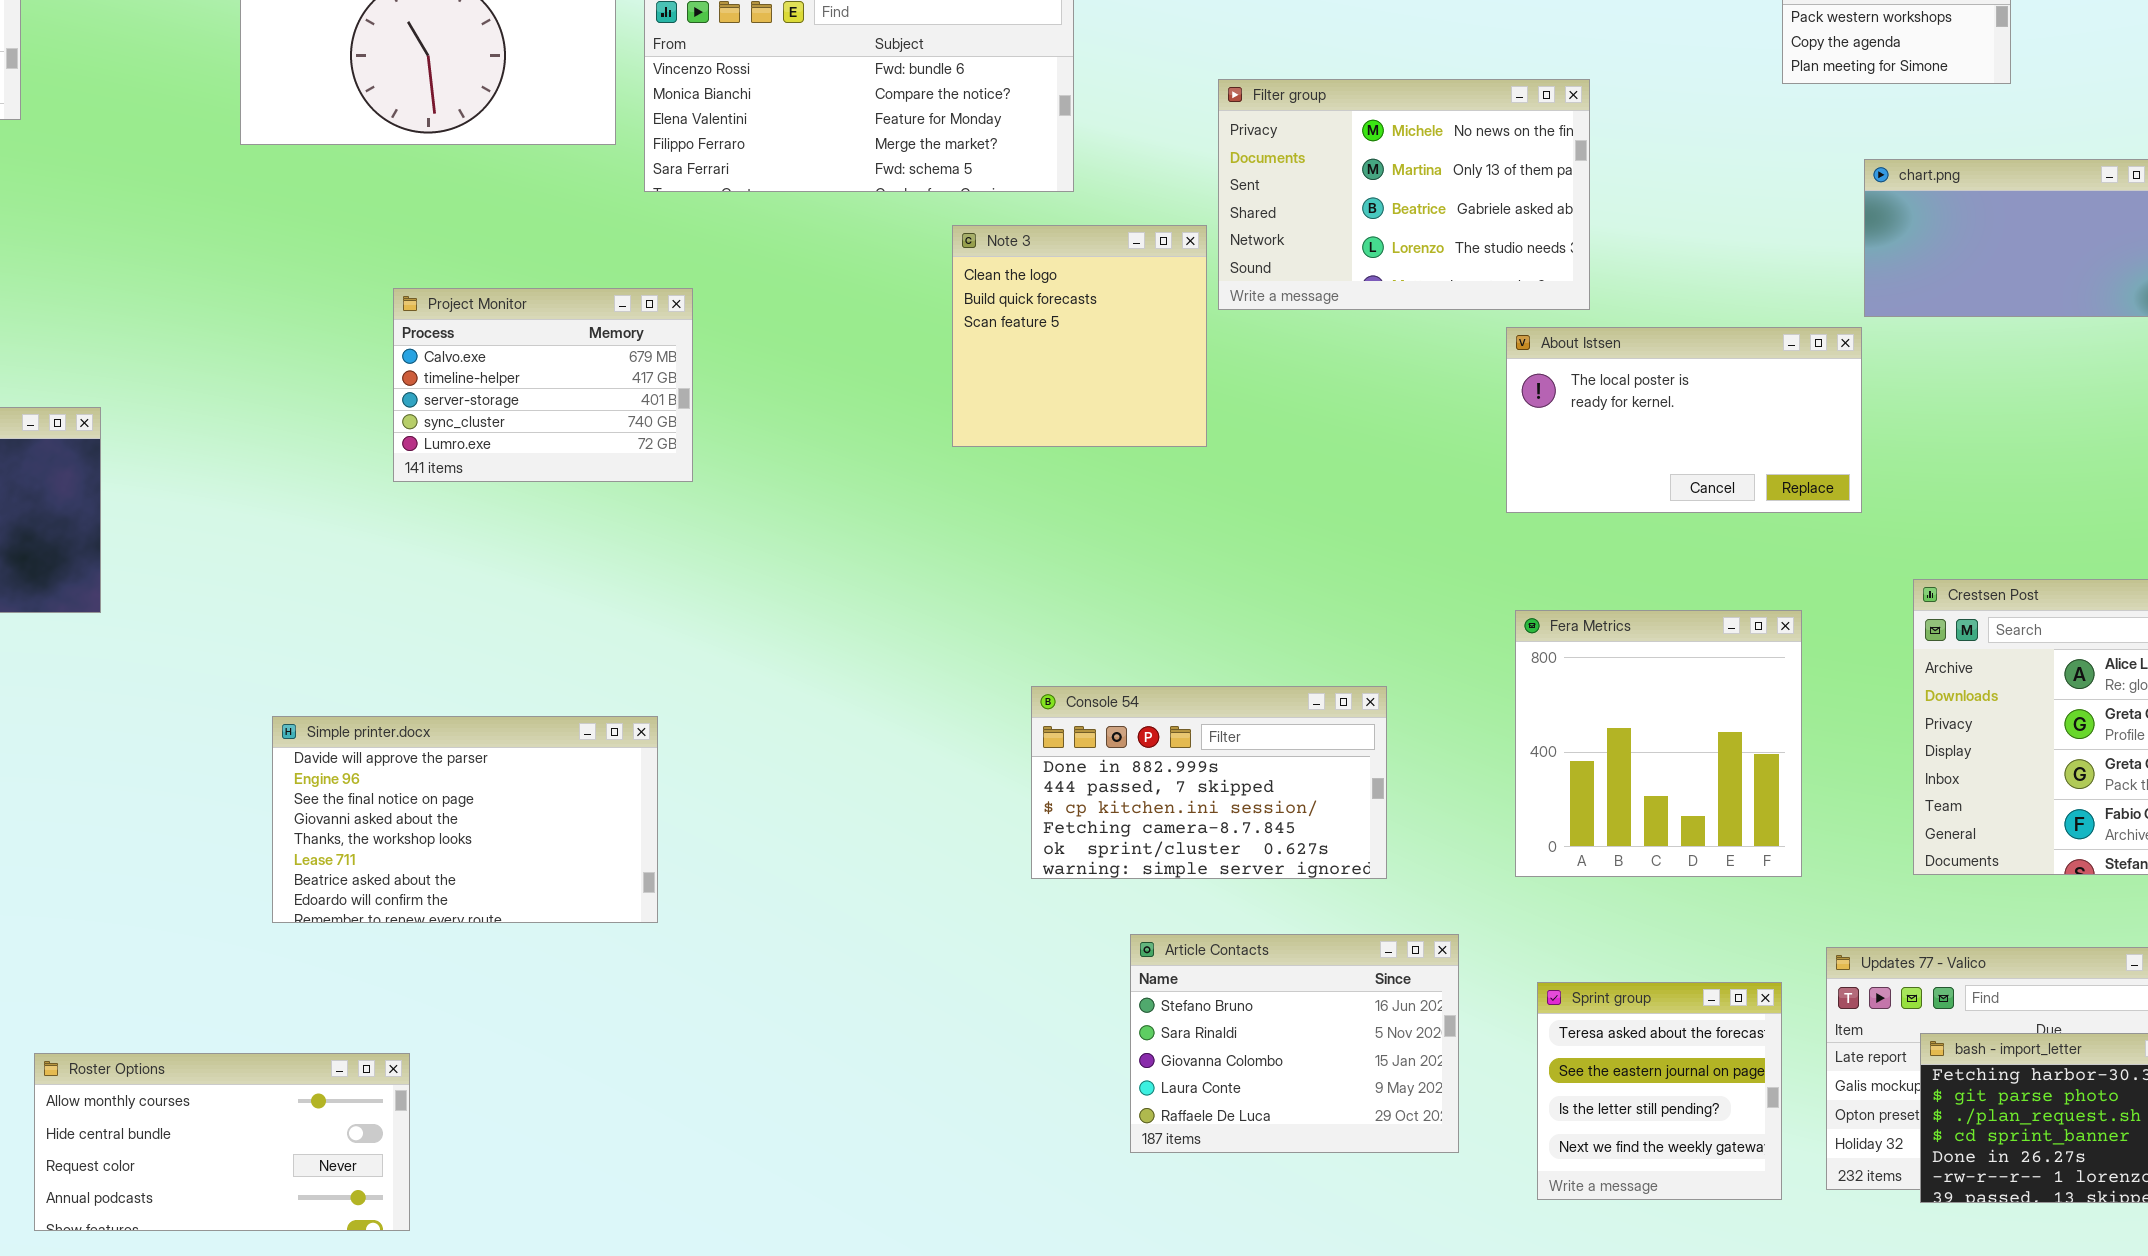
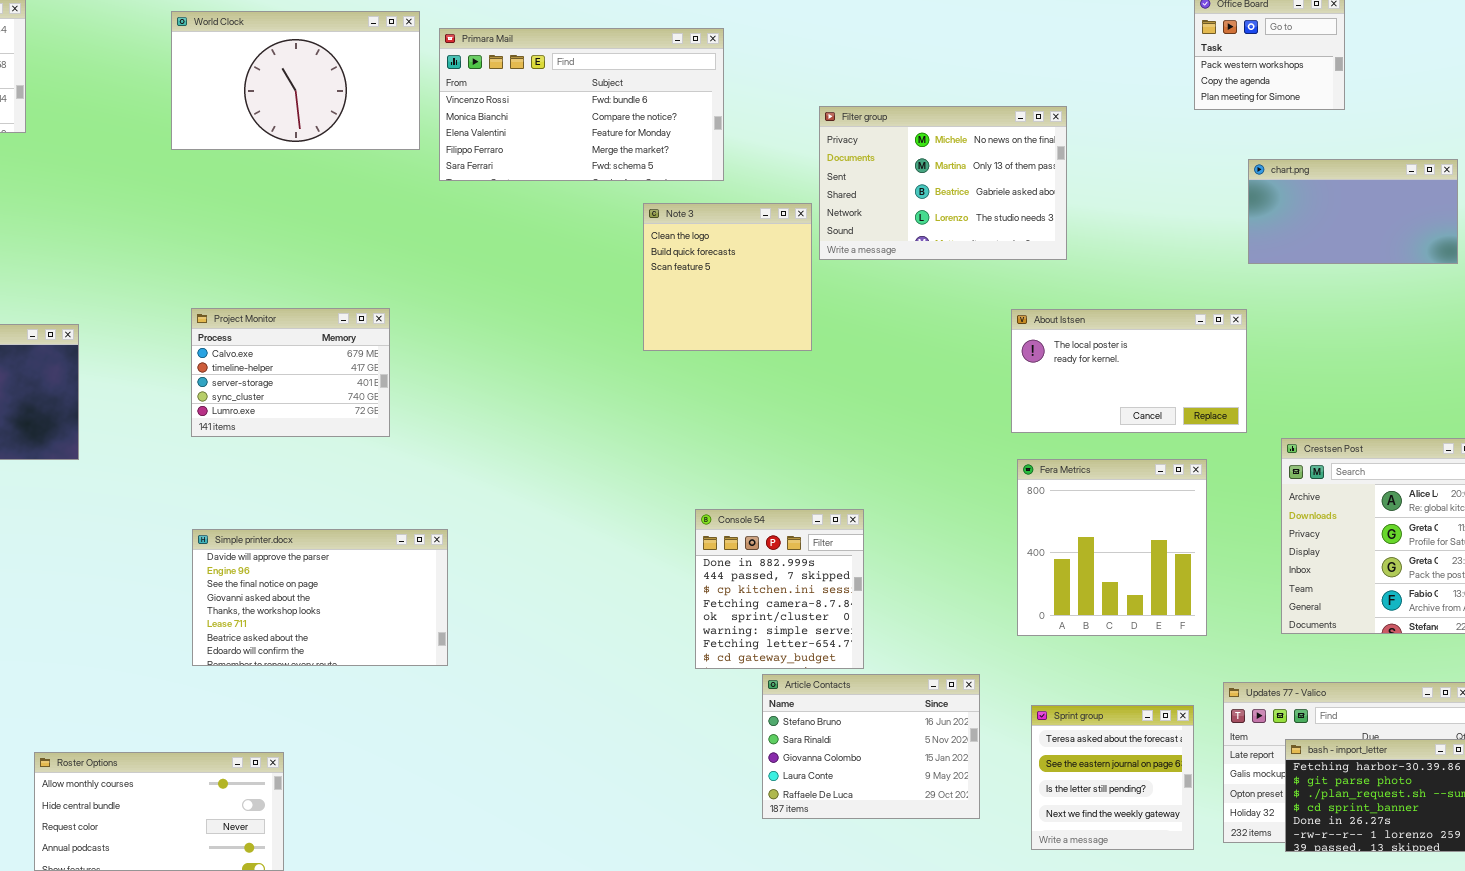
Project Monitor: [393,288,693,482] -> [191,308,390,437], moved
About Istsen: [1506,327,1862,513] -> [1011,309,1247,433], moved
Console 54: [1031,686,1387,879] -> [695,509,864,669], resized

